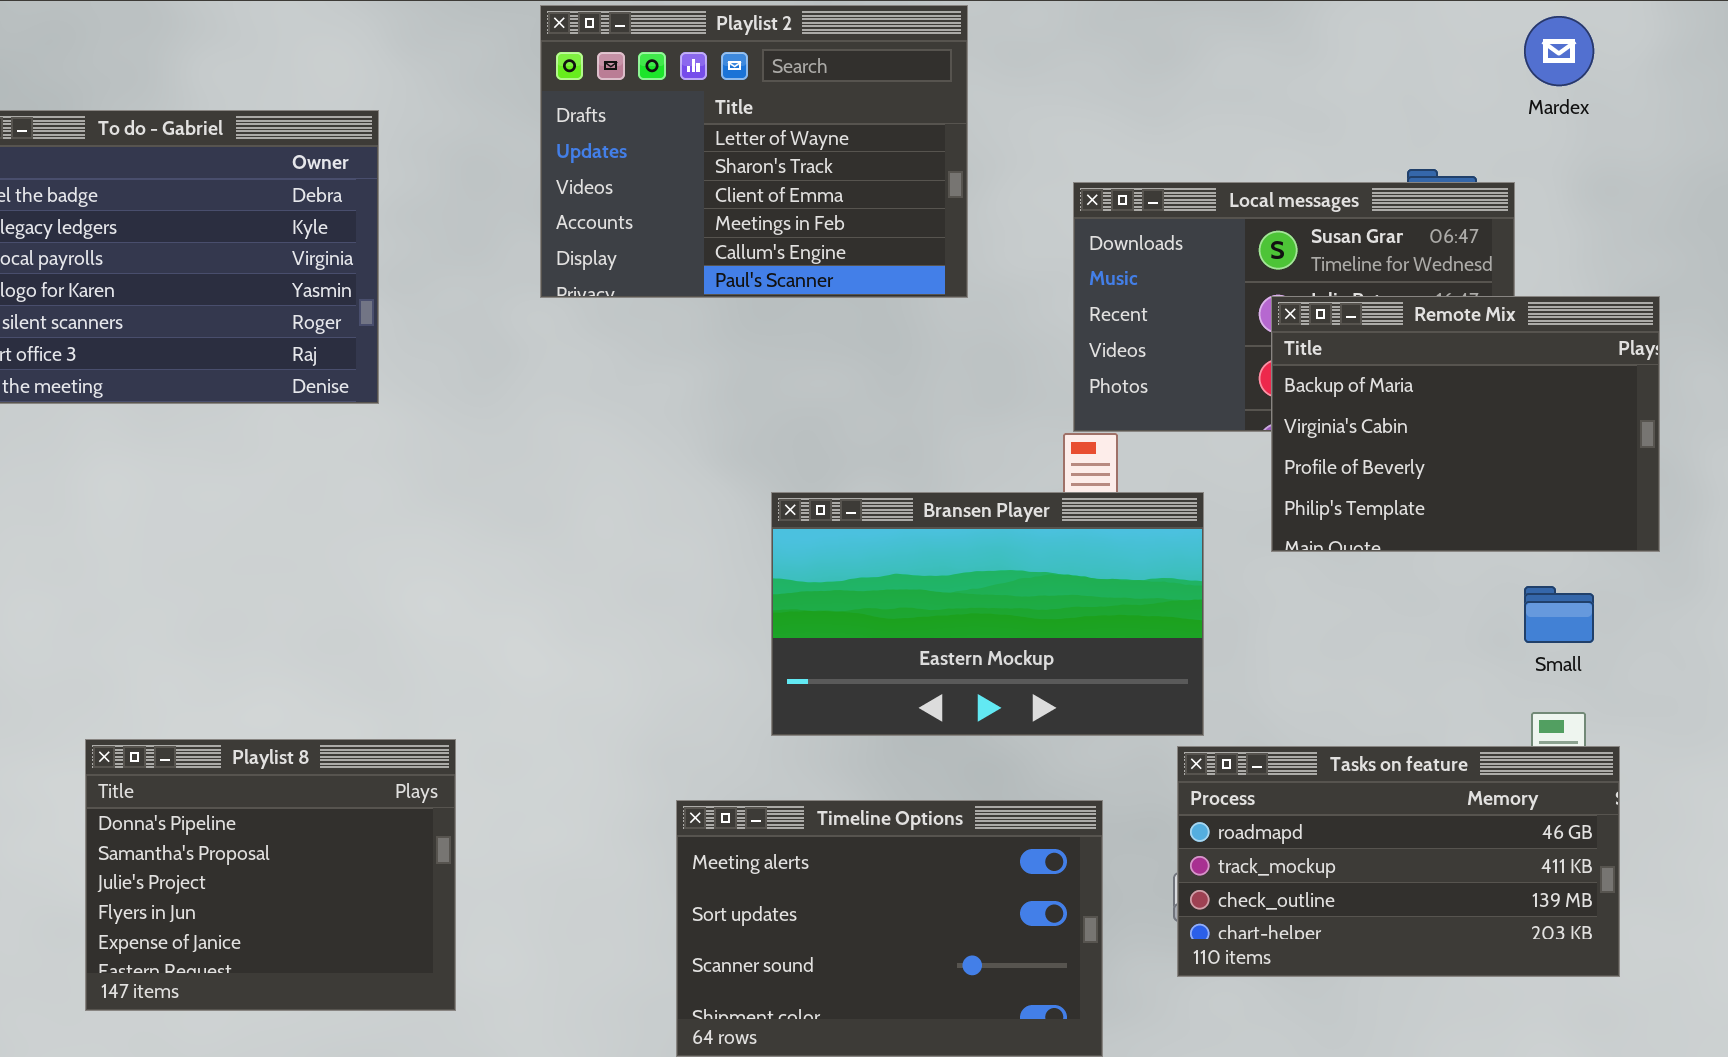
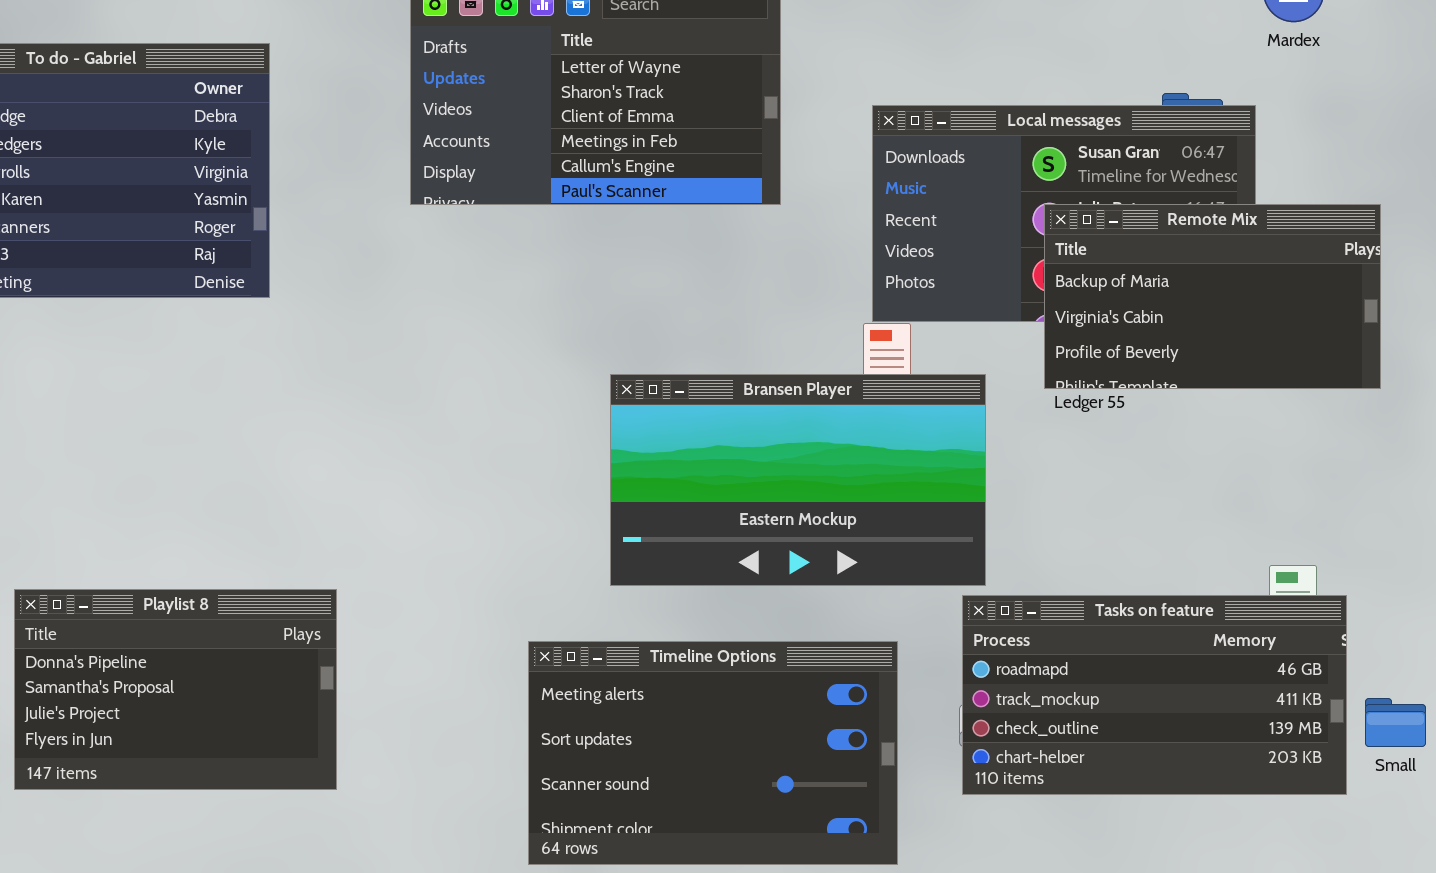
Remote Mix: [1271,296,1660,552] -> [1044,204,1381,389], resized
Small: [1524,586,1594,643] -> [1365,698,1426,747], moved
Playlist 8: [85,739,456,1011] -> [14,589,337,790], resized

